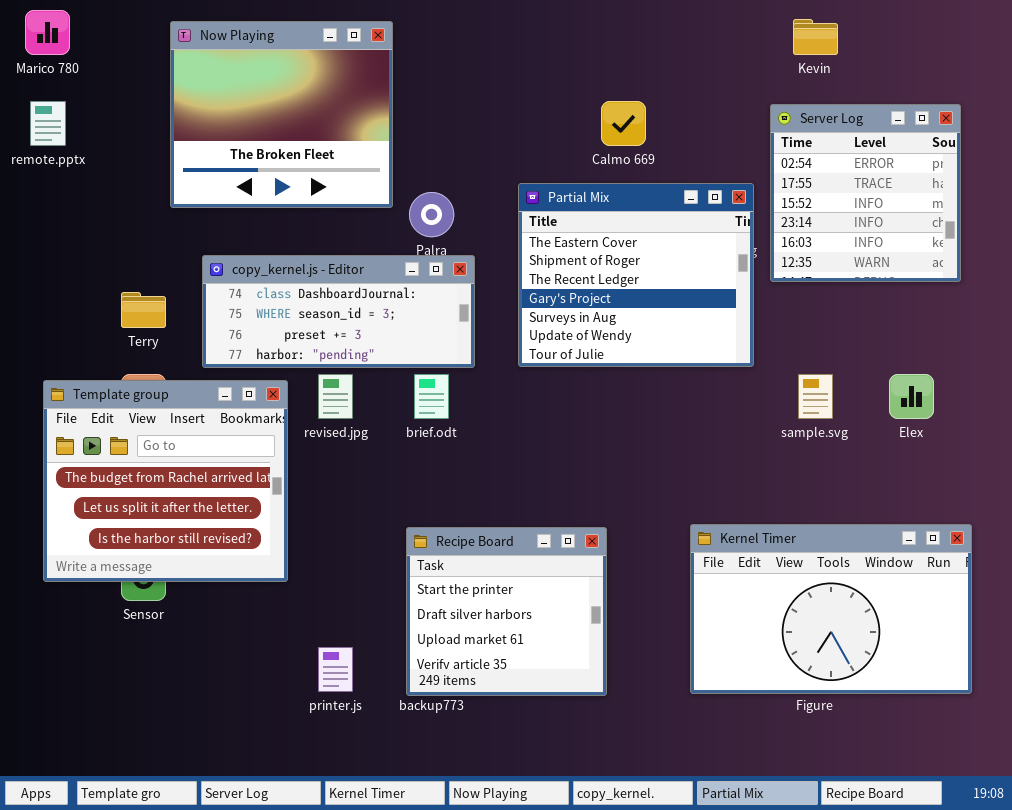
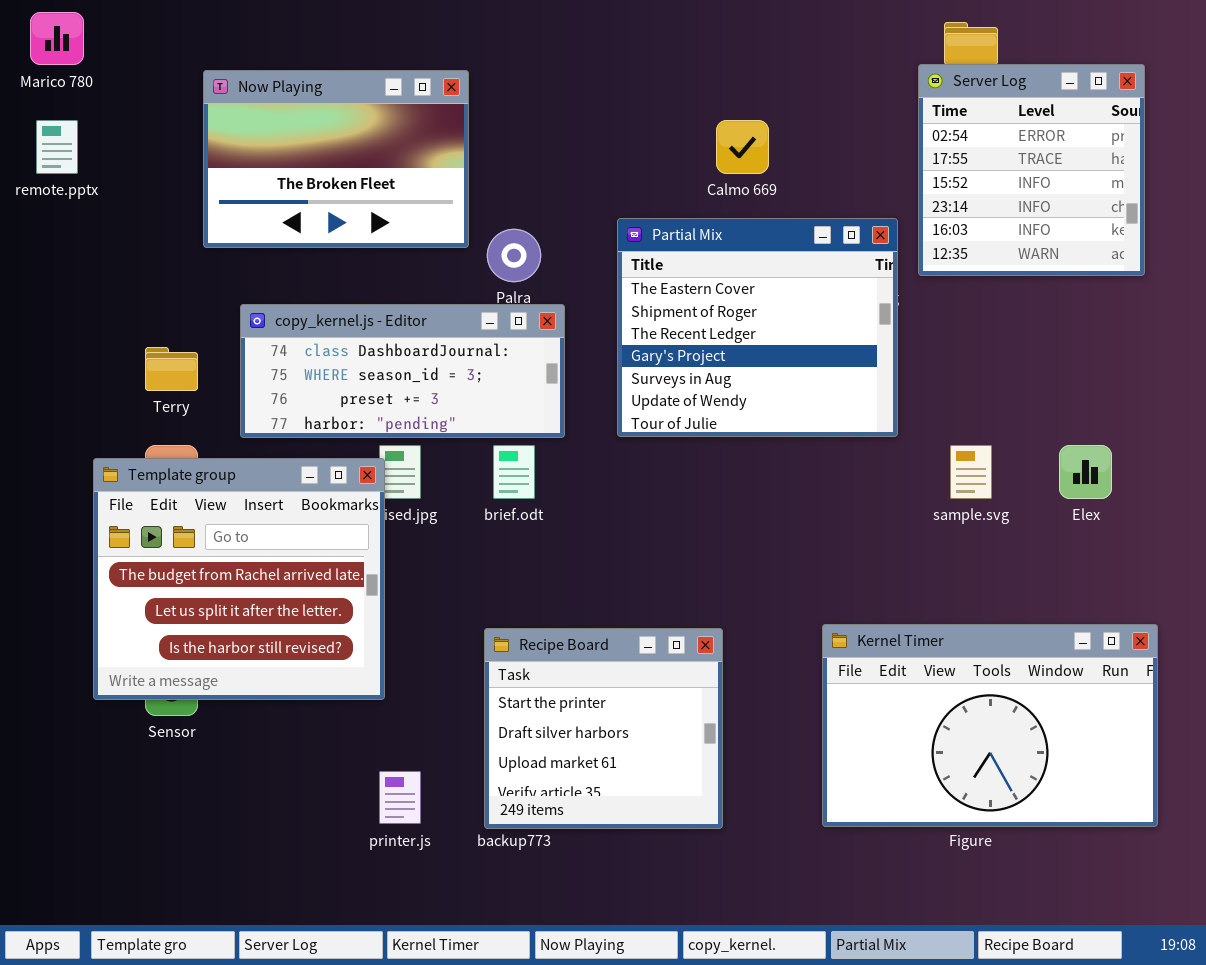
Now Playing: [170,21,393,208] -> [203,70,469,248], resized
Server Log: [770,104,961,282] -> [918,64,1145,276], moved
Template group: [43,380,288,582] -> [93,458,385,700], moved

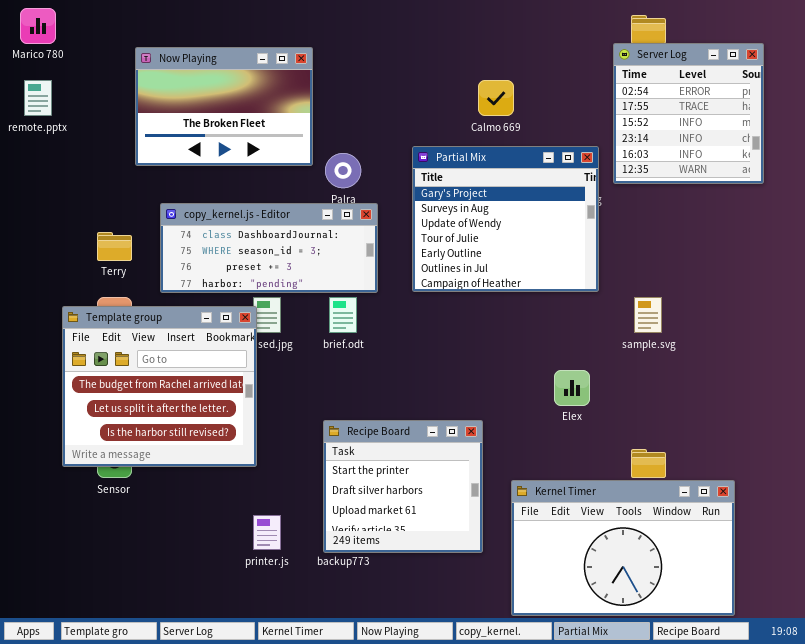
Partial Mix: [617,218,898,437] -> [412,146,599,292], scrolled down 3 rows
Elex: [1059,445,1112,499] -> [554,370,590,406], moved
Kernel Timer: [822,624,1158,827] -> [511,480,735,616], moved

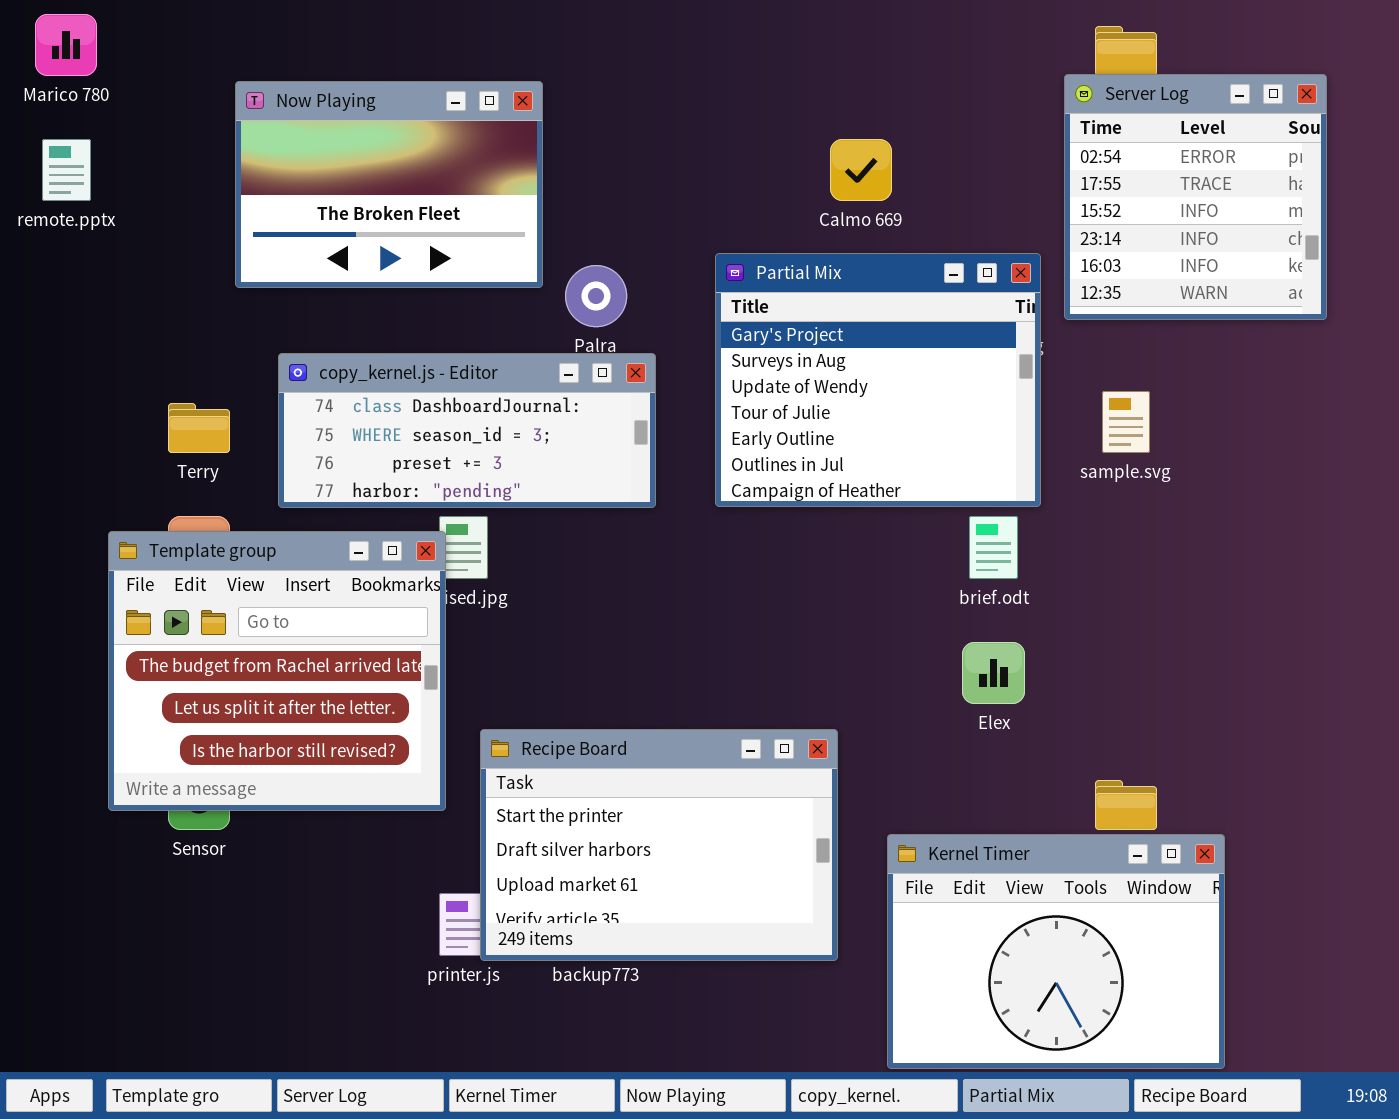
brief.odt: [329,297,357,333] -> [969,516,1018,579], moved
sample.svg: [634,297,662,333] -> [1102,391,1150,453], moved
Recipe Board: [323,420,483,553] -> [480,729,838,961], resized
Kernel Timer: [511,480,735,616] -> [887,834,1225,1069], resized

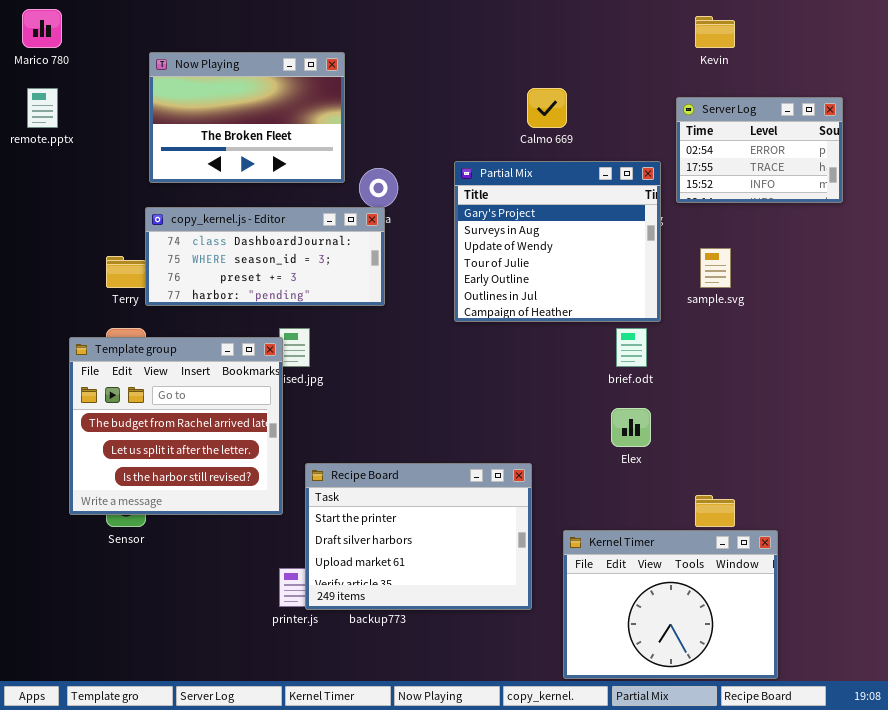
Server Log: [1064,74,1327,320] -> [676,97,843,203], resized
copy_kernel.js - Editor: [278,353,656,508] -> [145,207,385,306], moved

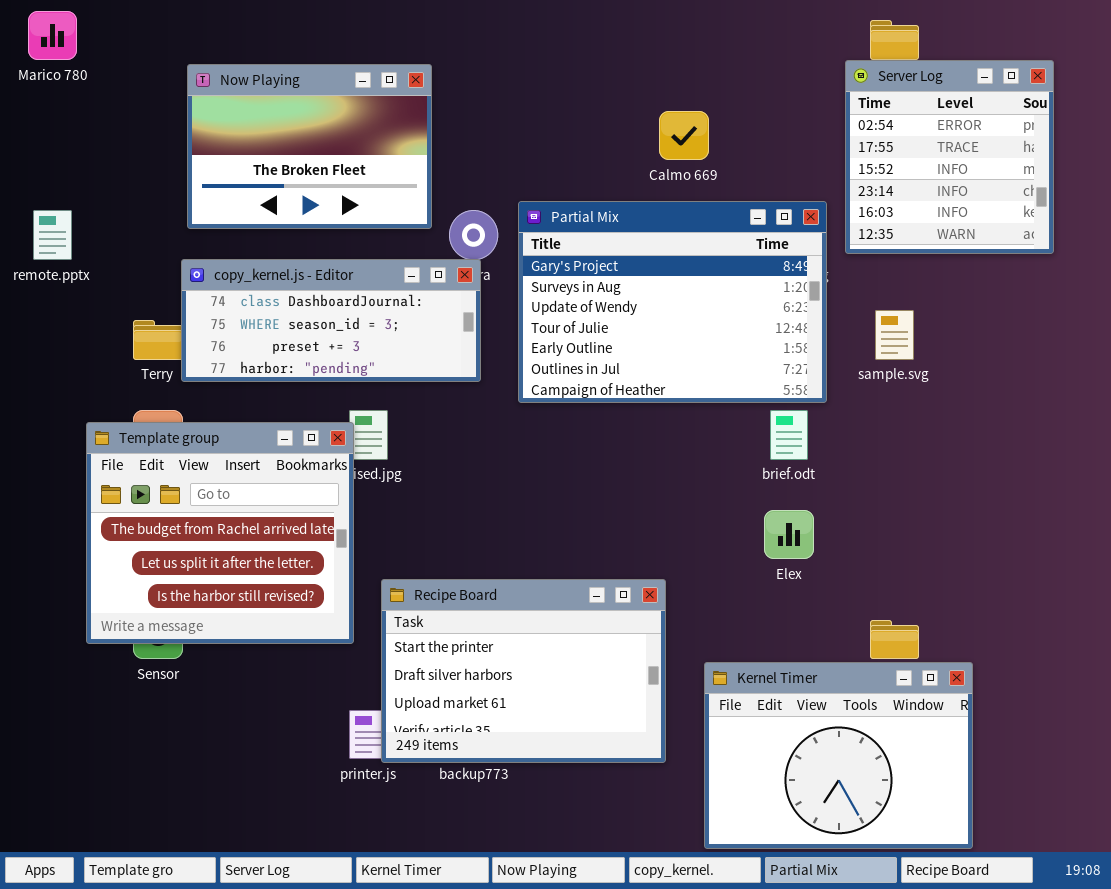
remote.pptx: [27,88,58,128] -> [33,210,72,260], moved
Server Log: [676,97,843,203] -> [845,60,1054,254], resized
Partial Mix: [454,161,661,322] -> [518,201,827,403], resized

